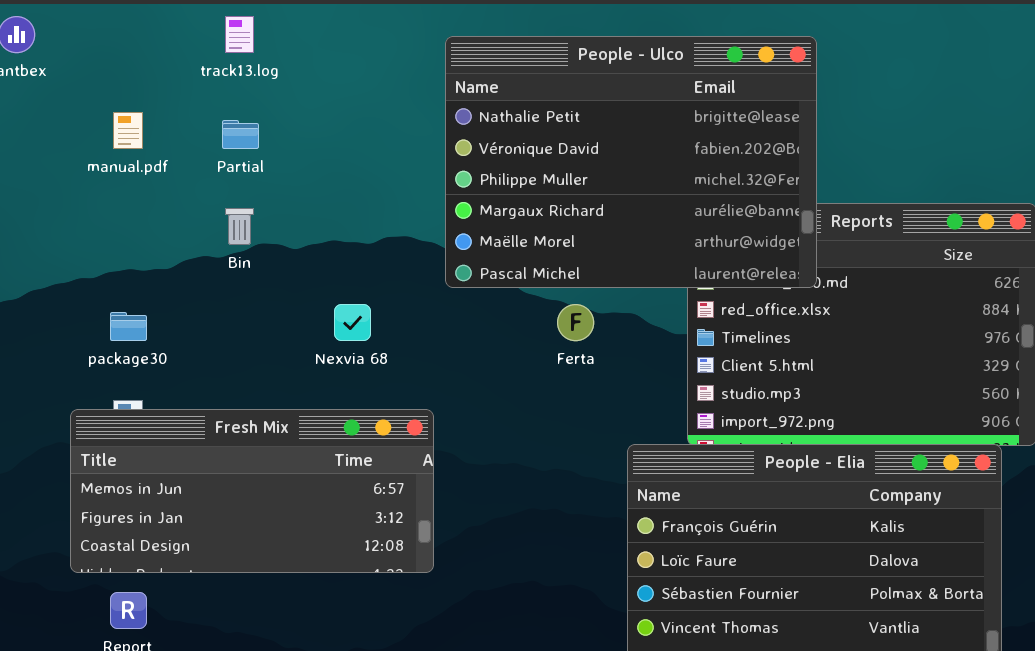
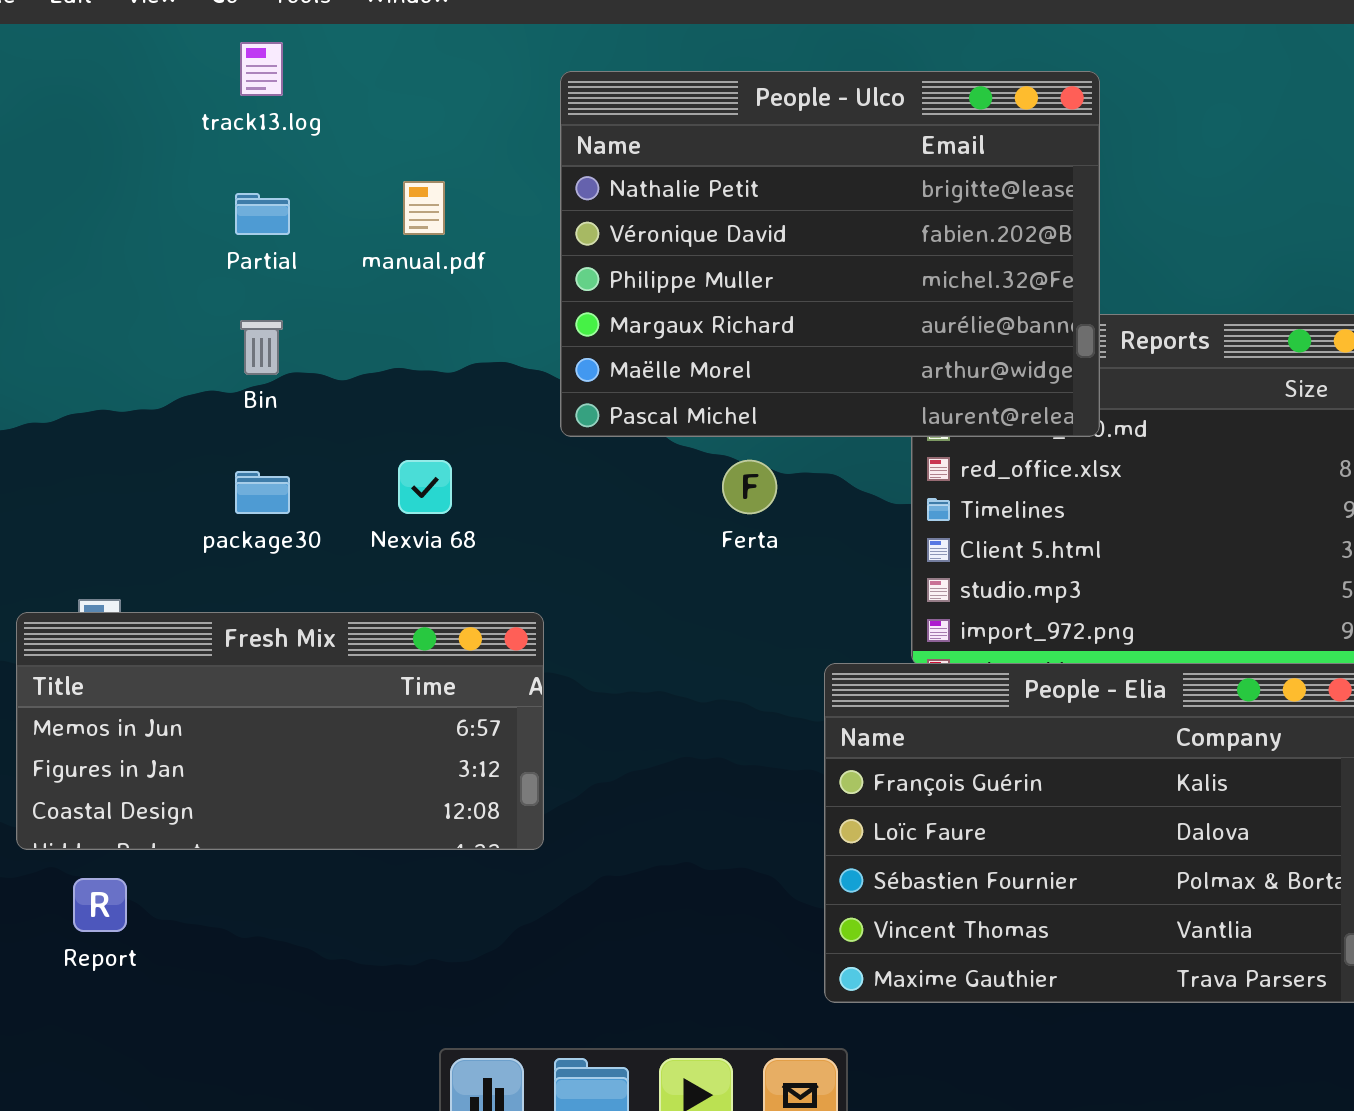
manual.pdf: [113,112,143,149] -> [403,181,445,235], moved
package30: [110,312,147,341] -> [235,471,290,514], moved

